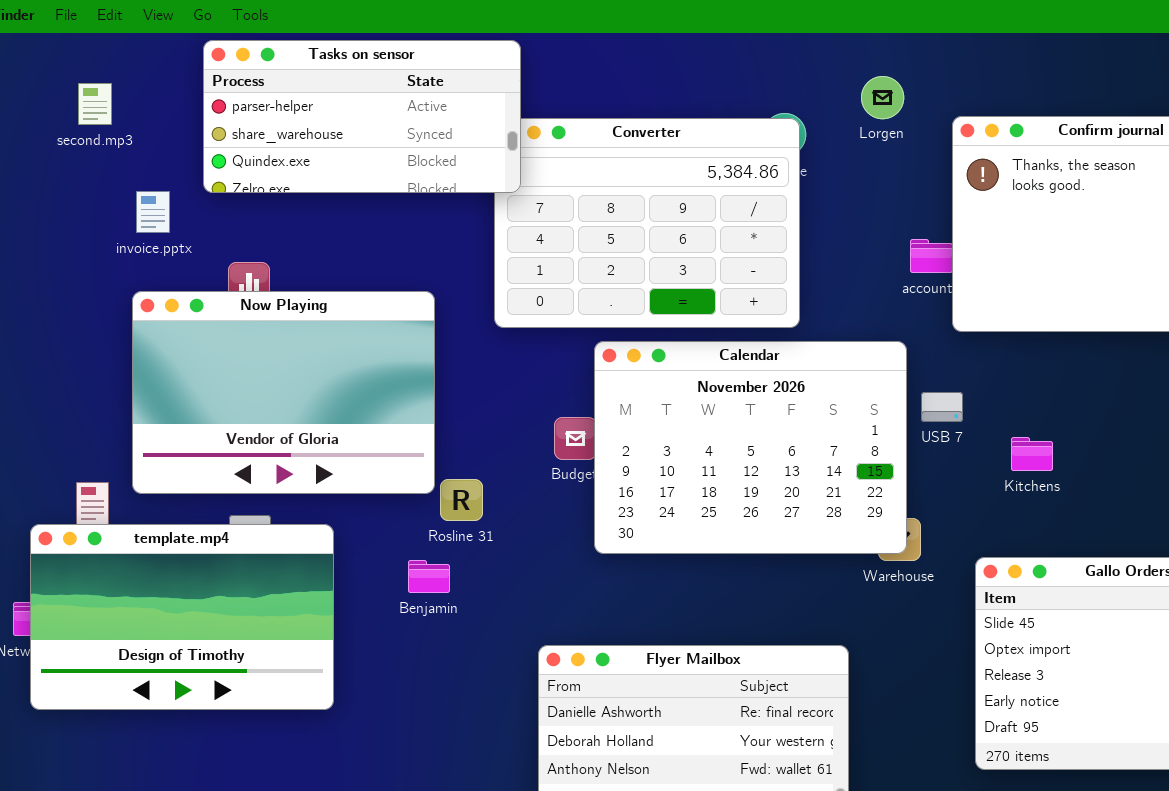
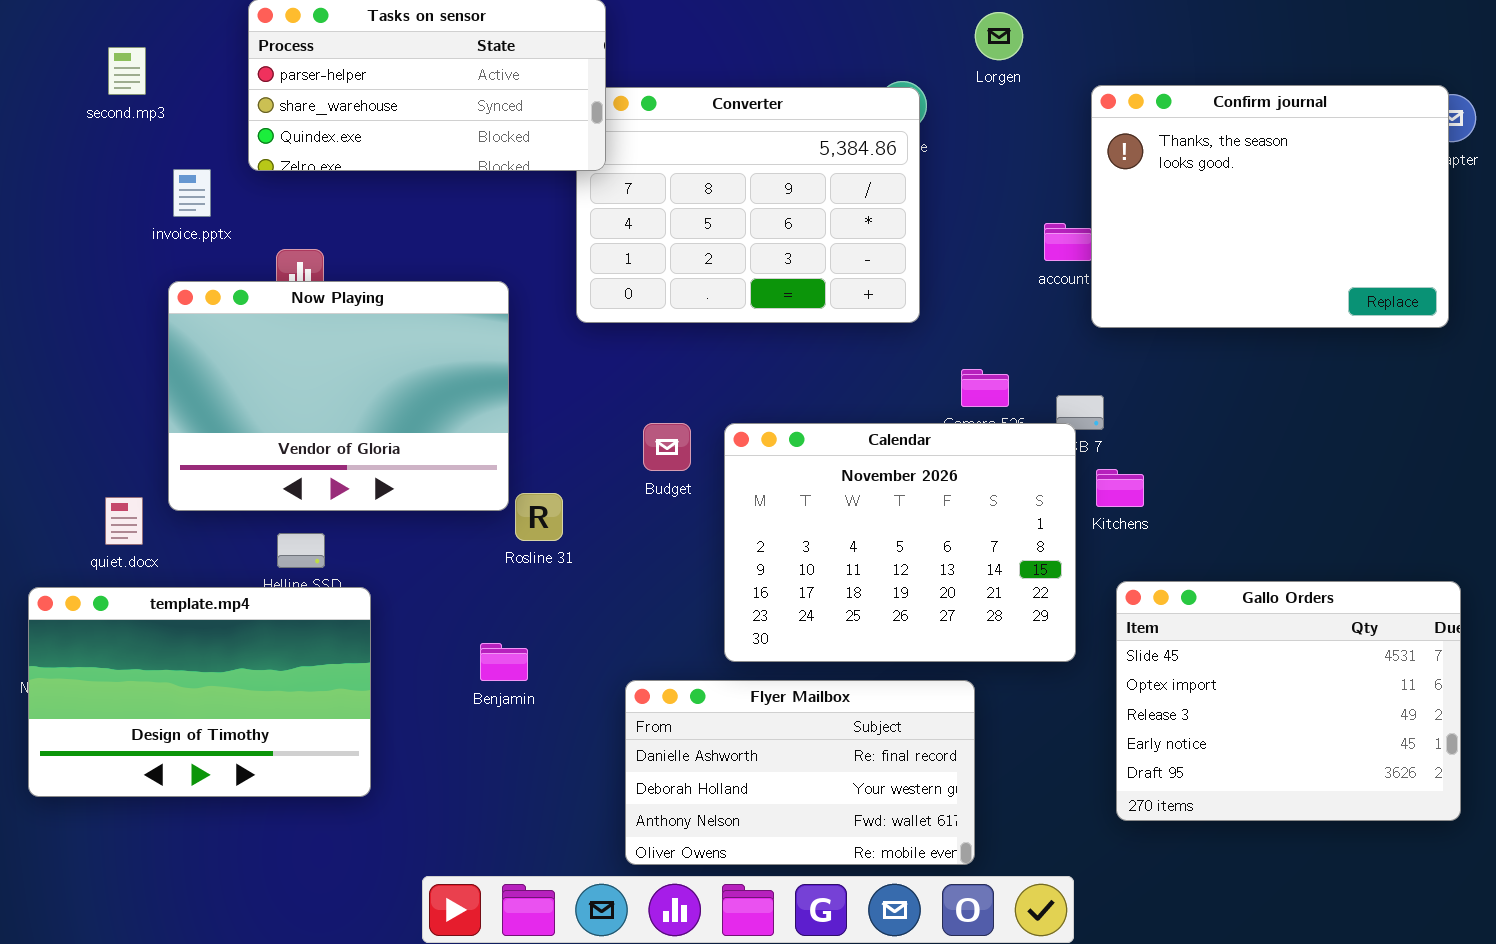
Lorgen: [861,76,904,119] -> [975,12,1023,60], moved
Calendar: [594,341,907,554] -> [724,423,1076,662], moved
Kitchens: [1011,437,1053,471] -> [1096,469,1144,507], moved
template.mp4: [30,524,334,710] -> [28,587,371,797], moved
Benjamin: [408,560,450,593] -> [480,643,528,681], moved

